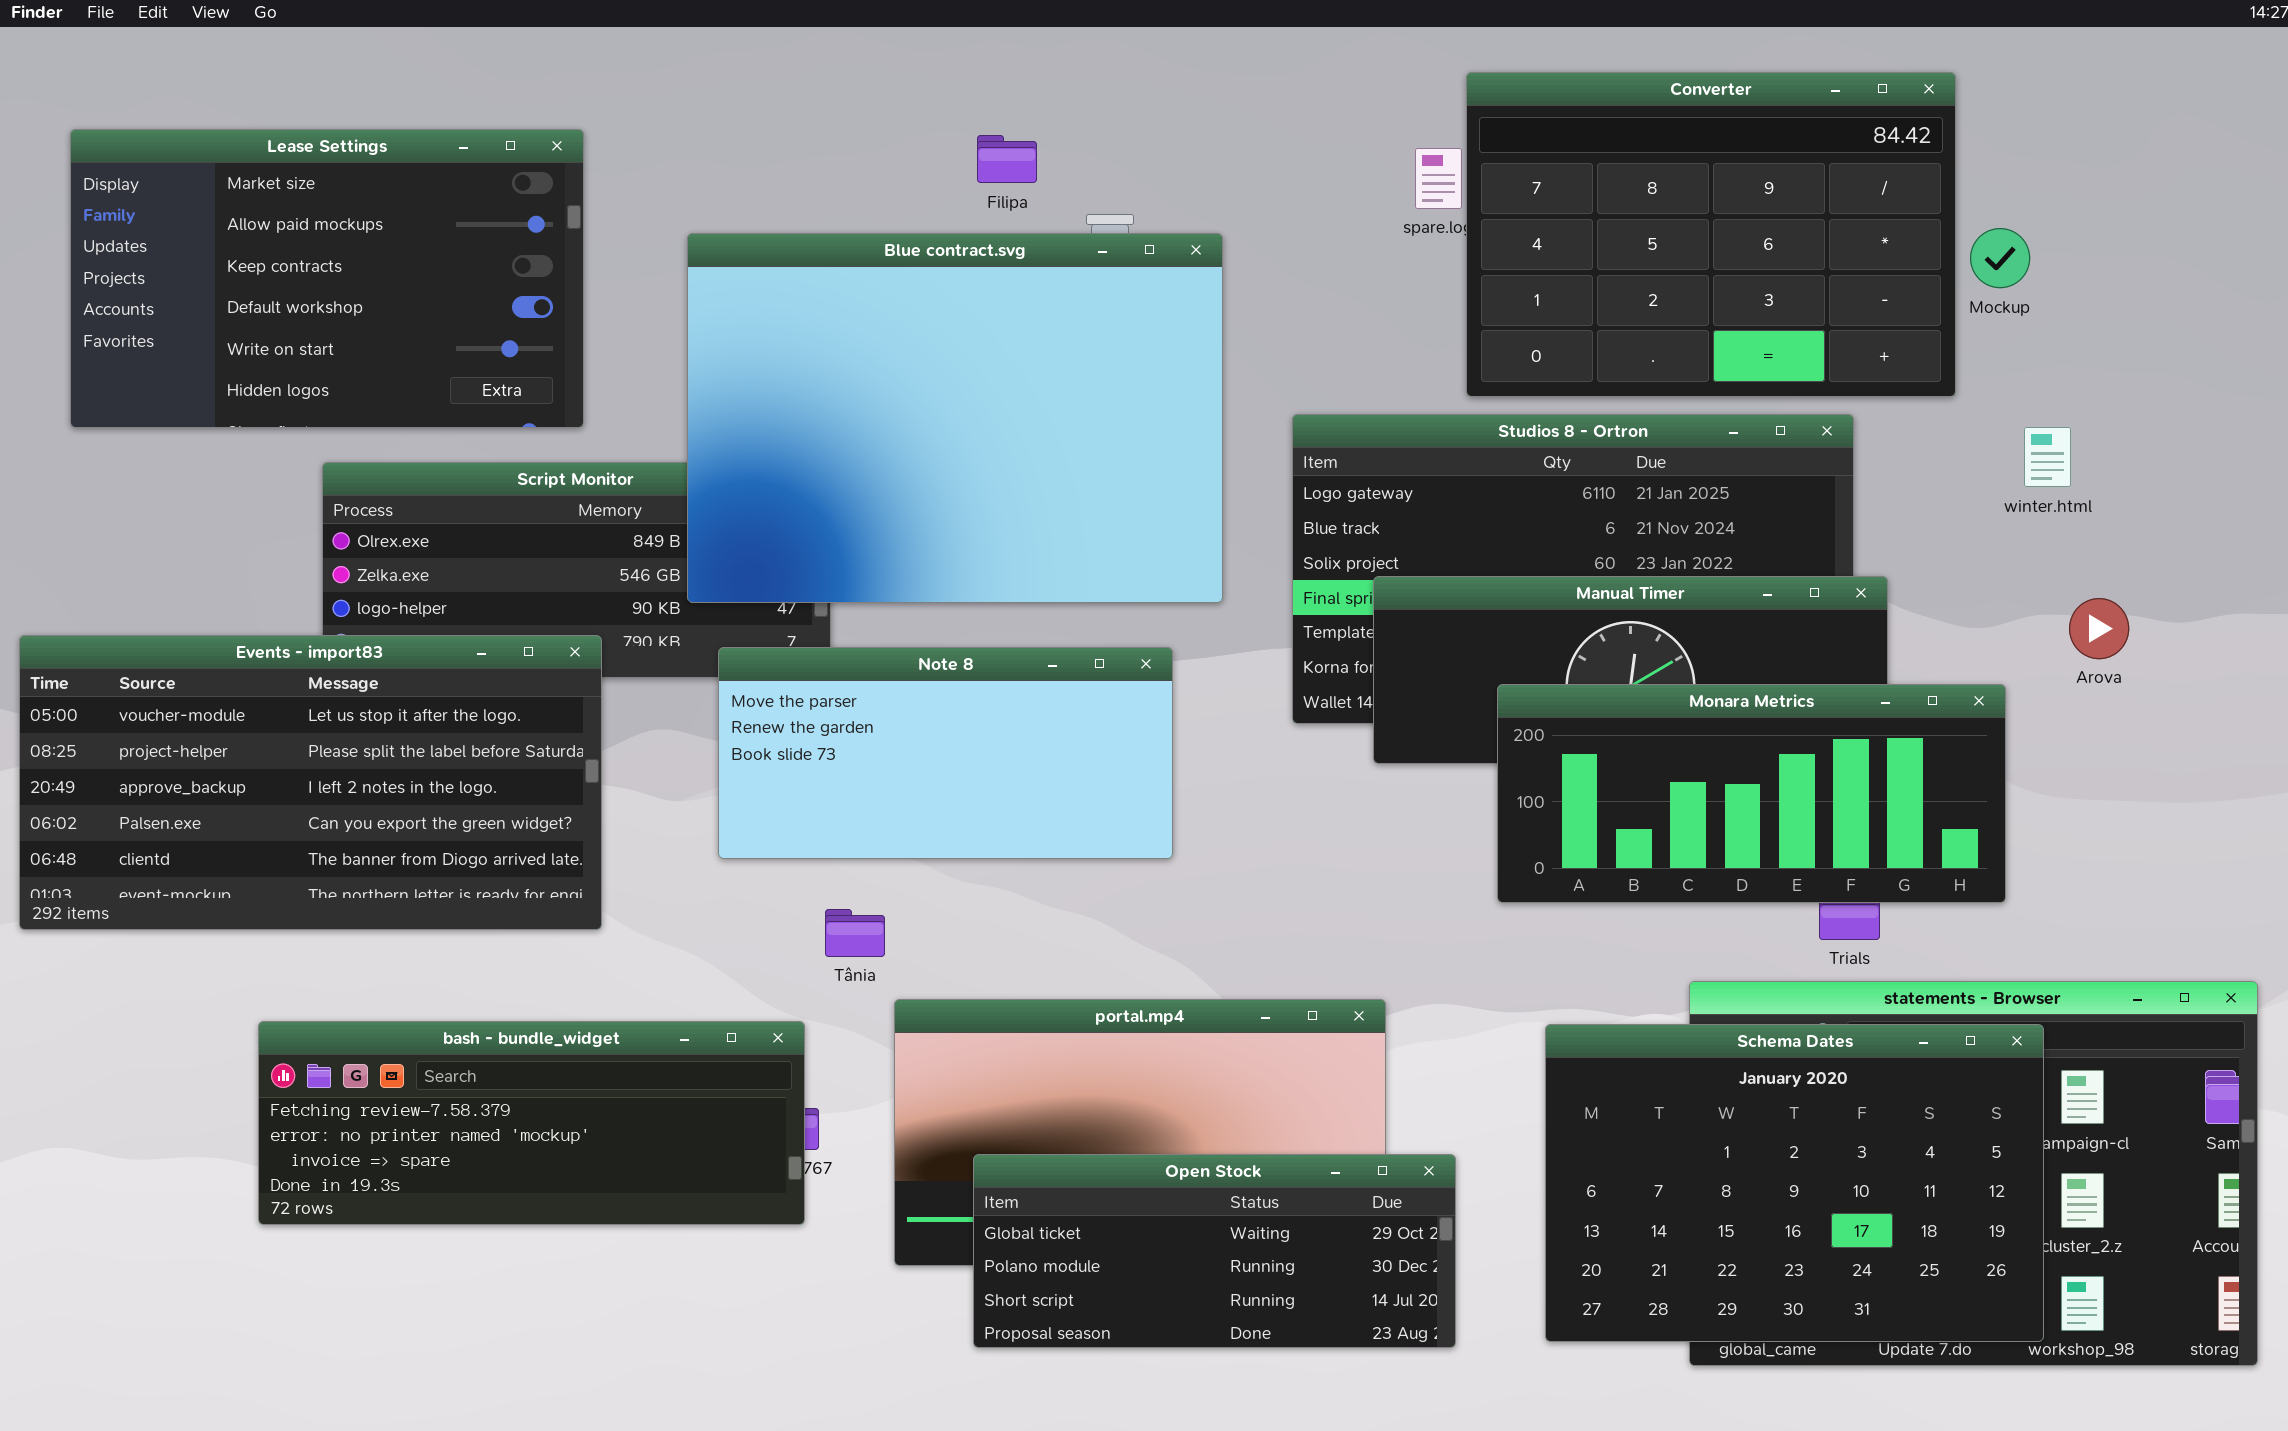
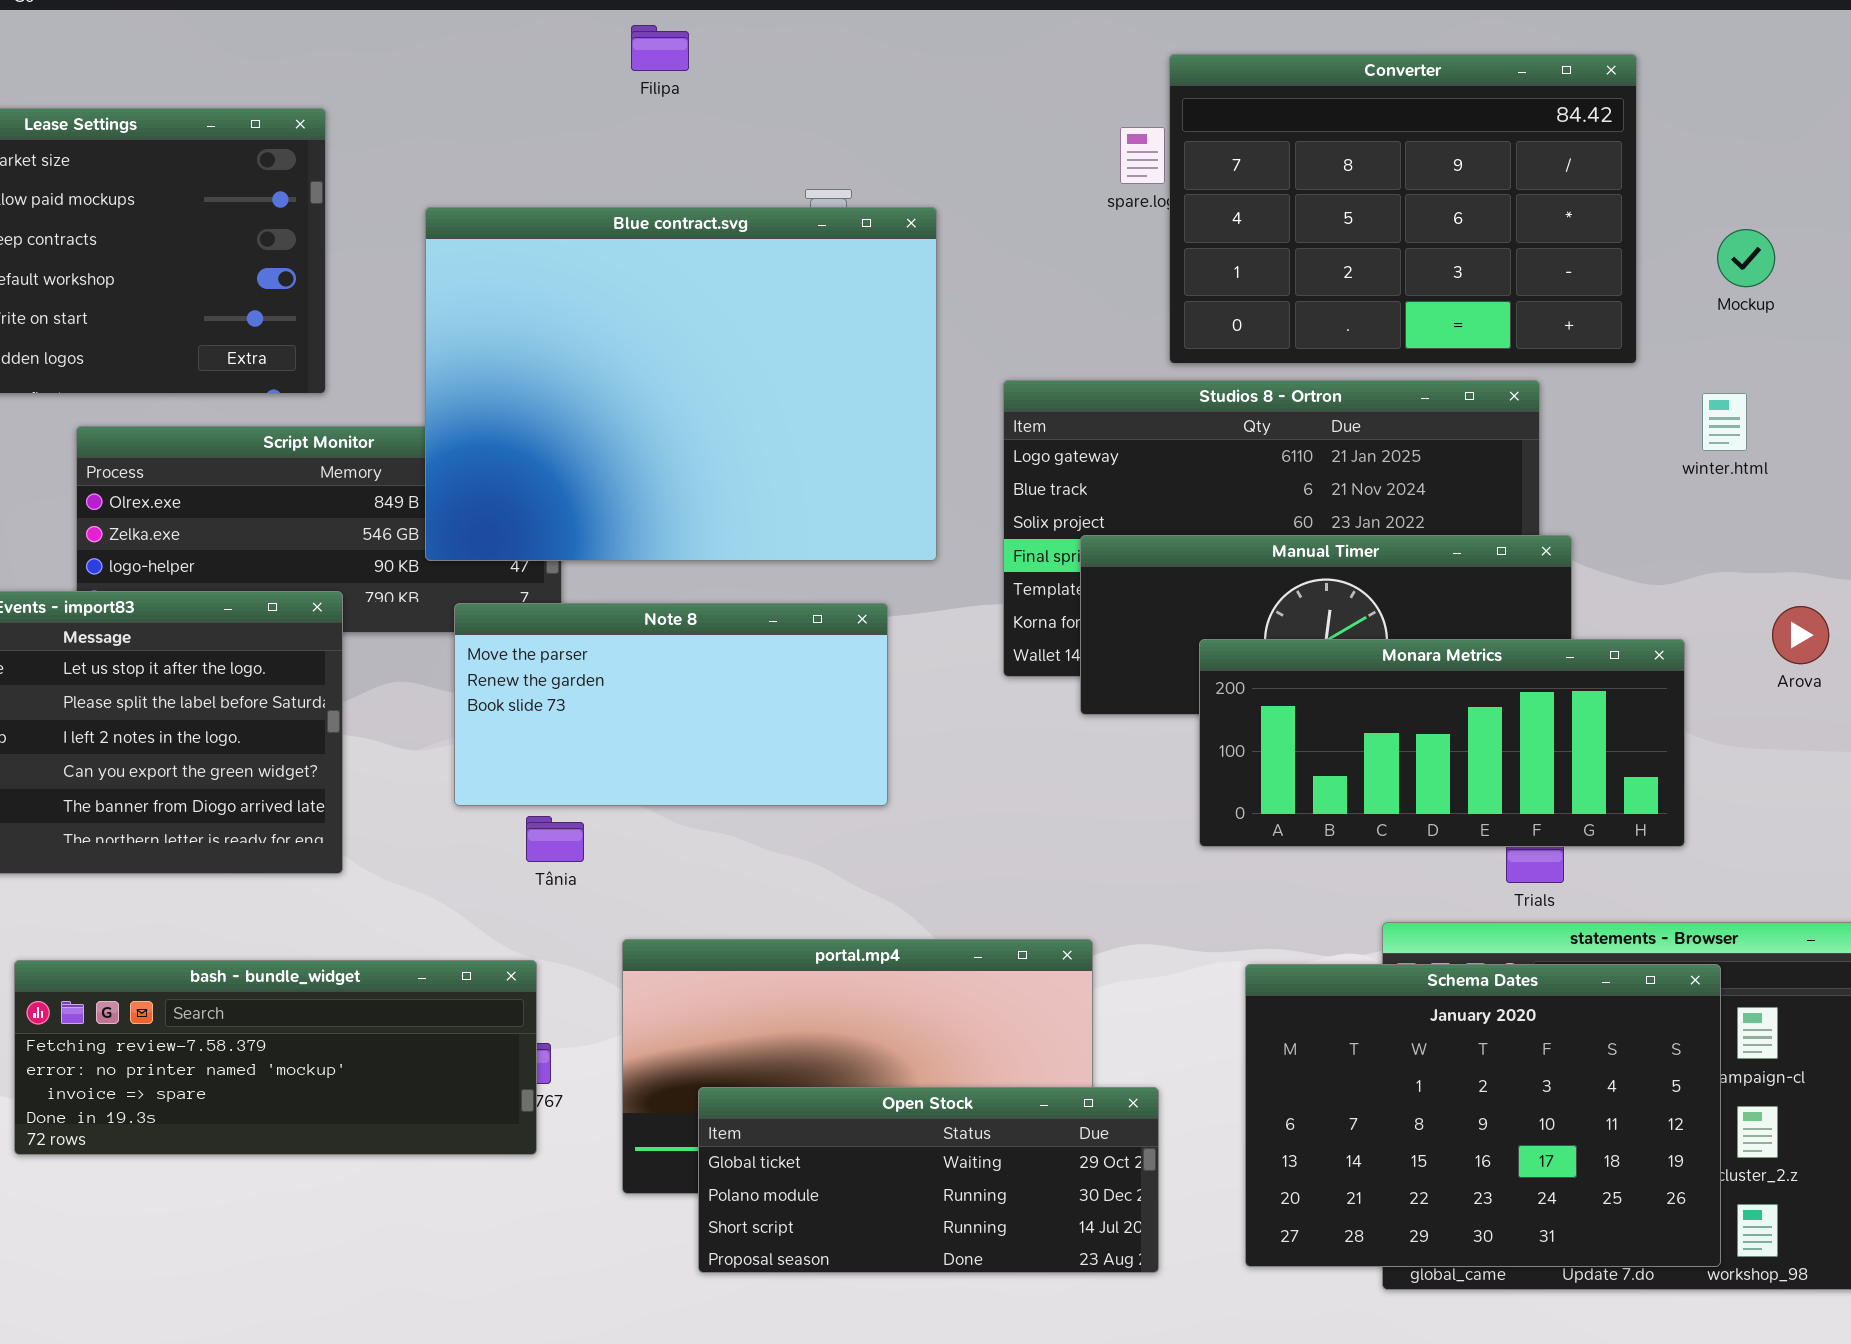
Filipa: [977,135,1037,183] -> [631,25,689,71], moved
Mockup: [1970,228,2030,288] -> [1717,229,1775,287], moved
Arova: [2069,598,2129,659] -> [1772,606,1829,664], moved
Tânia: [825,909,885,957] -> [526,816,584,862], moved

